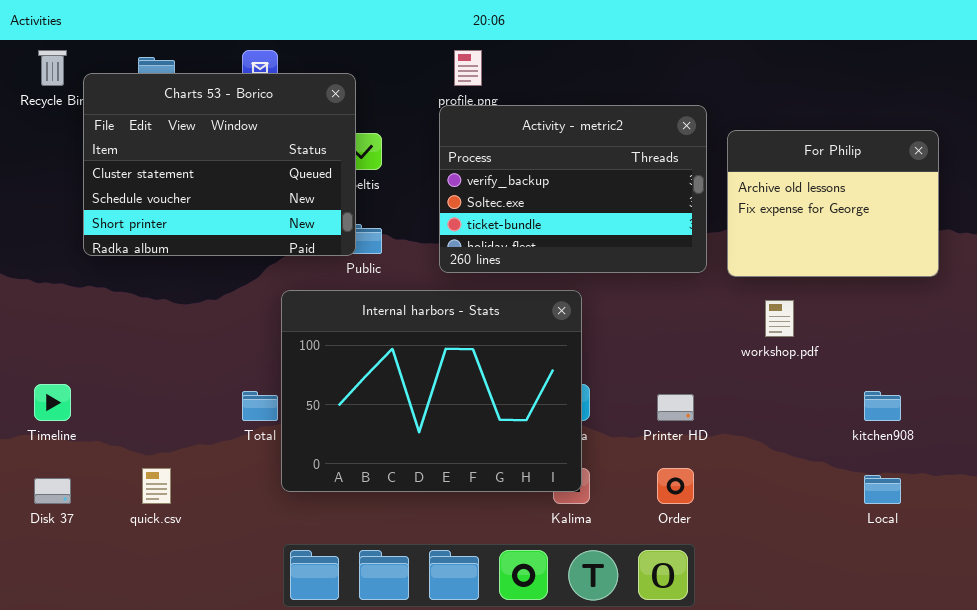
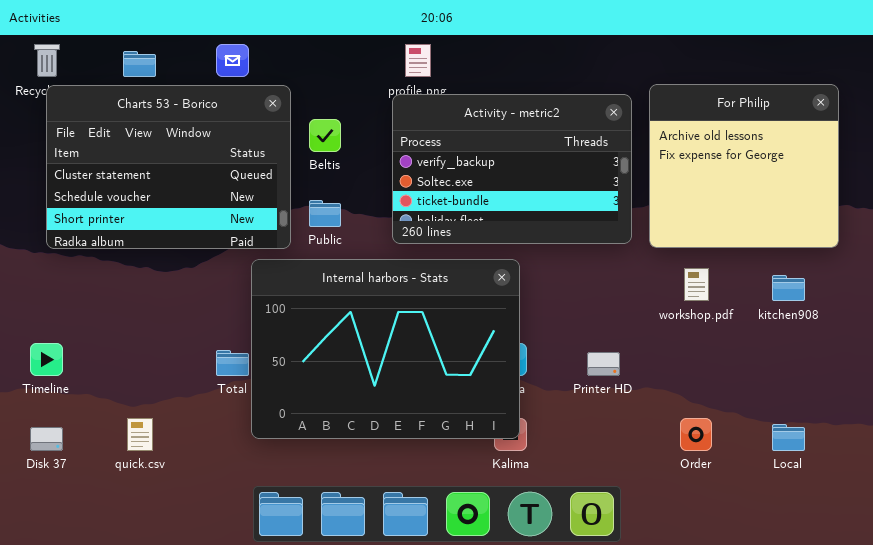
Charts 53 - Borico: [83,73,356,256] -> [46,85,291,249], moved
For Philip: [727,130,939,277] -> [649,84,839,248], resized
kitchen908: [864,391,901,421] -> [772,275,805,301], moved
Order: [657,468,694,504] -> [680,418,712,451], moved

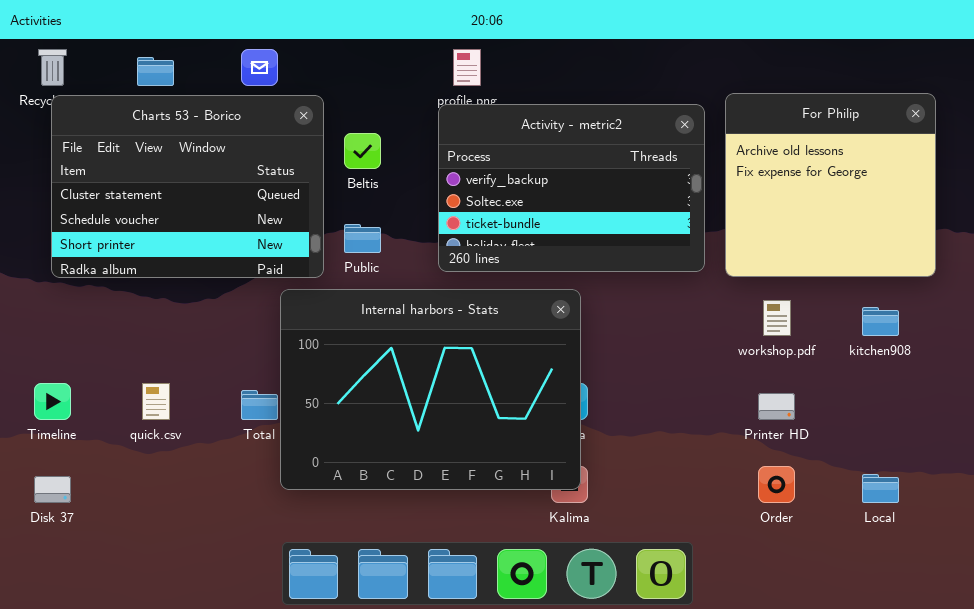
Printer HD: [587,352,620,376] -> [758,393,795,420], moved
quick.csv: [127,418,153,451] -> [142,383,170,420], moved

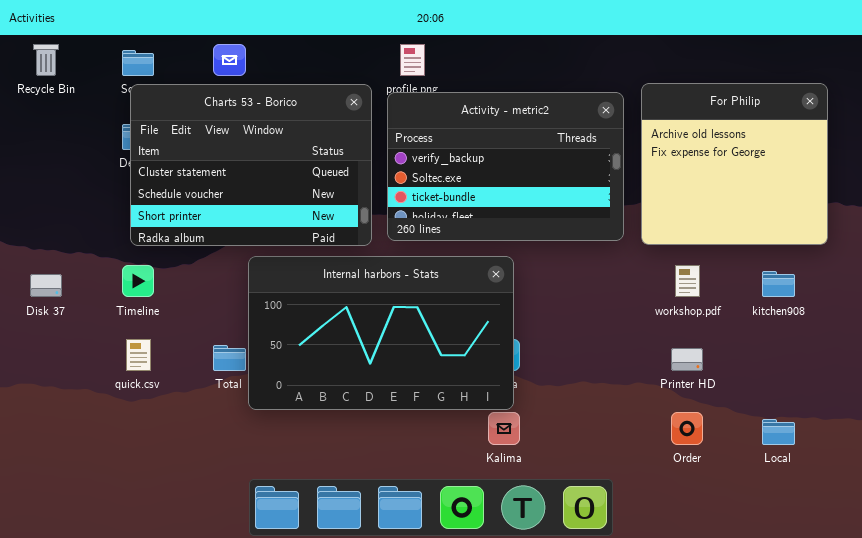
Charts 53 - Borico: [51,95,324,278] -> [130,84,372,246], moved
Internal harbors - Stats: [280,289,581,490] -> [248,256,514,410], resized
Timeline: [34,383,71,420] -> [122,265,154,297], moved
Disk 37: [34,476,71,503] -> [30,274,62,297], moved

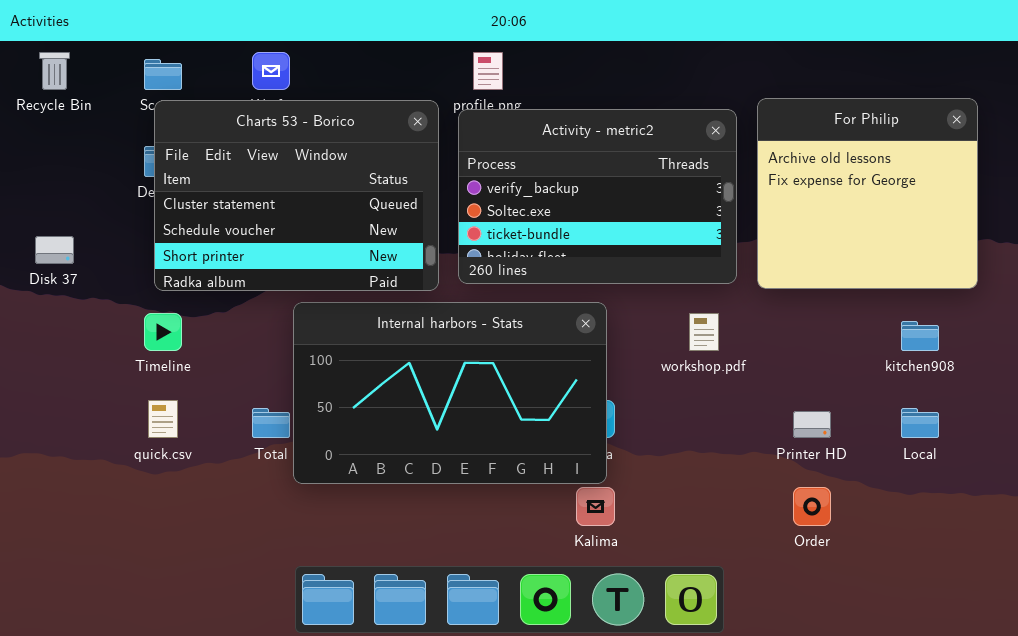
workshop.pdf: [675,265,700,297] -> [689,313,719,351], moved
Disk 37: [30,274,62,297] -> [35,236,74,264], moved
Local: [762,419,795,445] -> [901,408,939,438], moved

